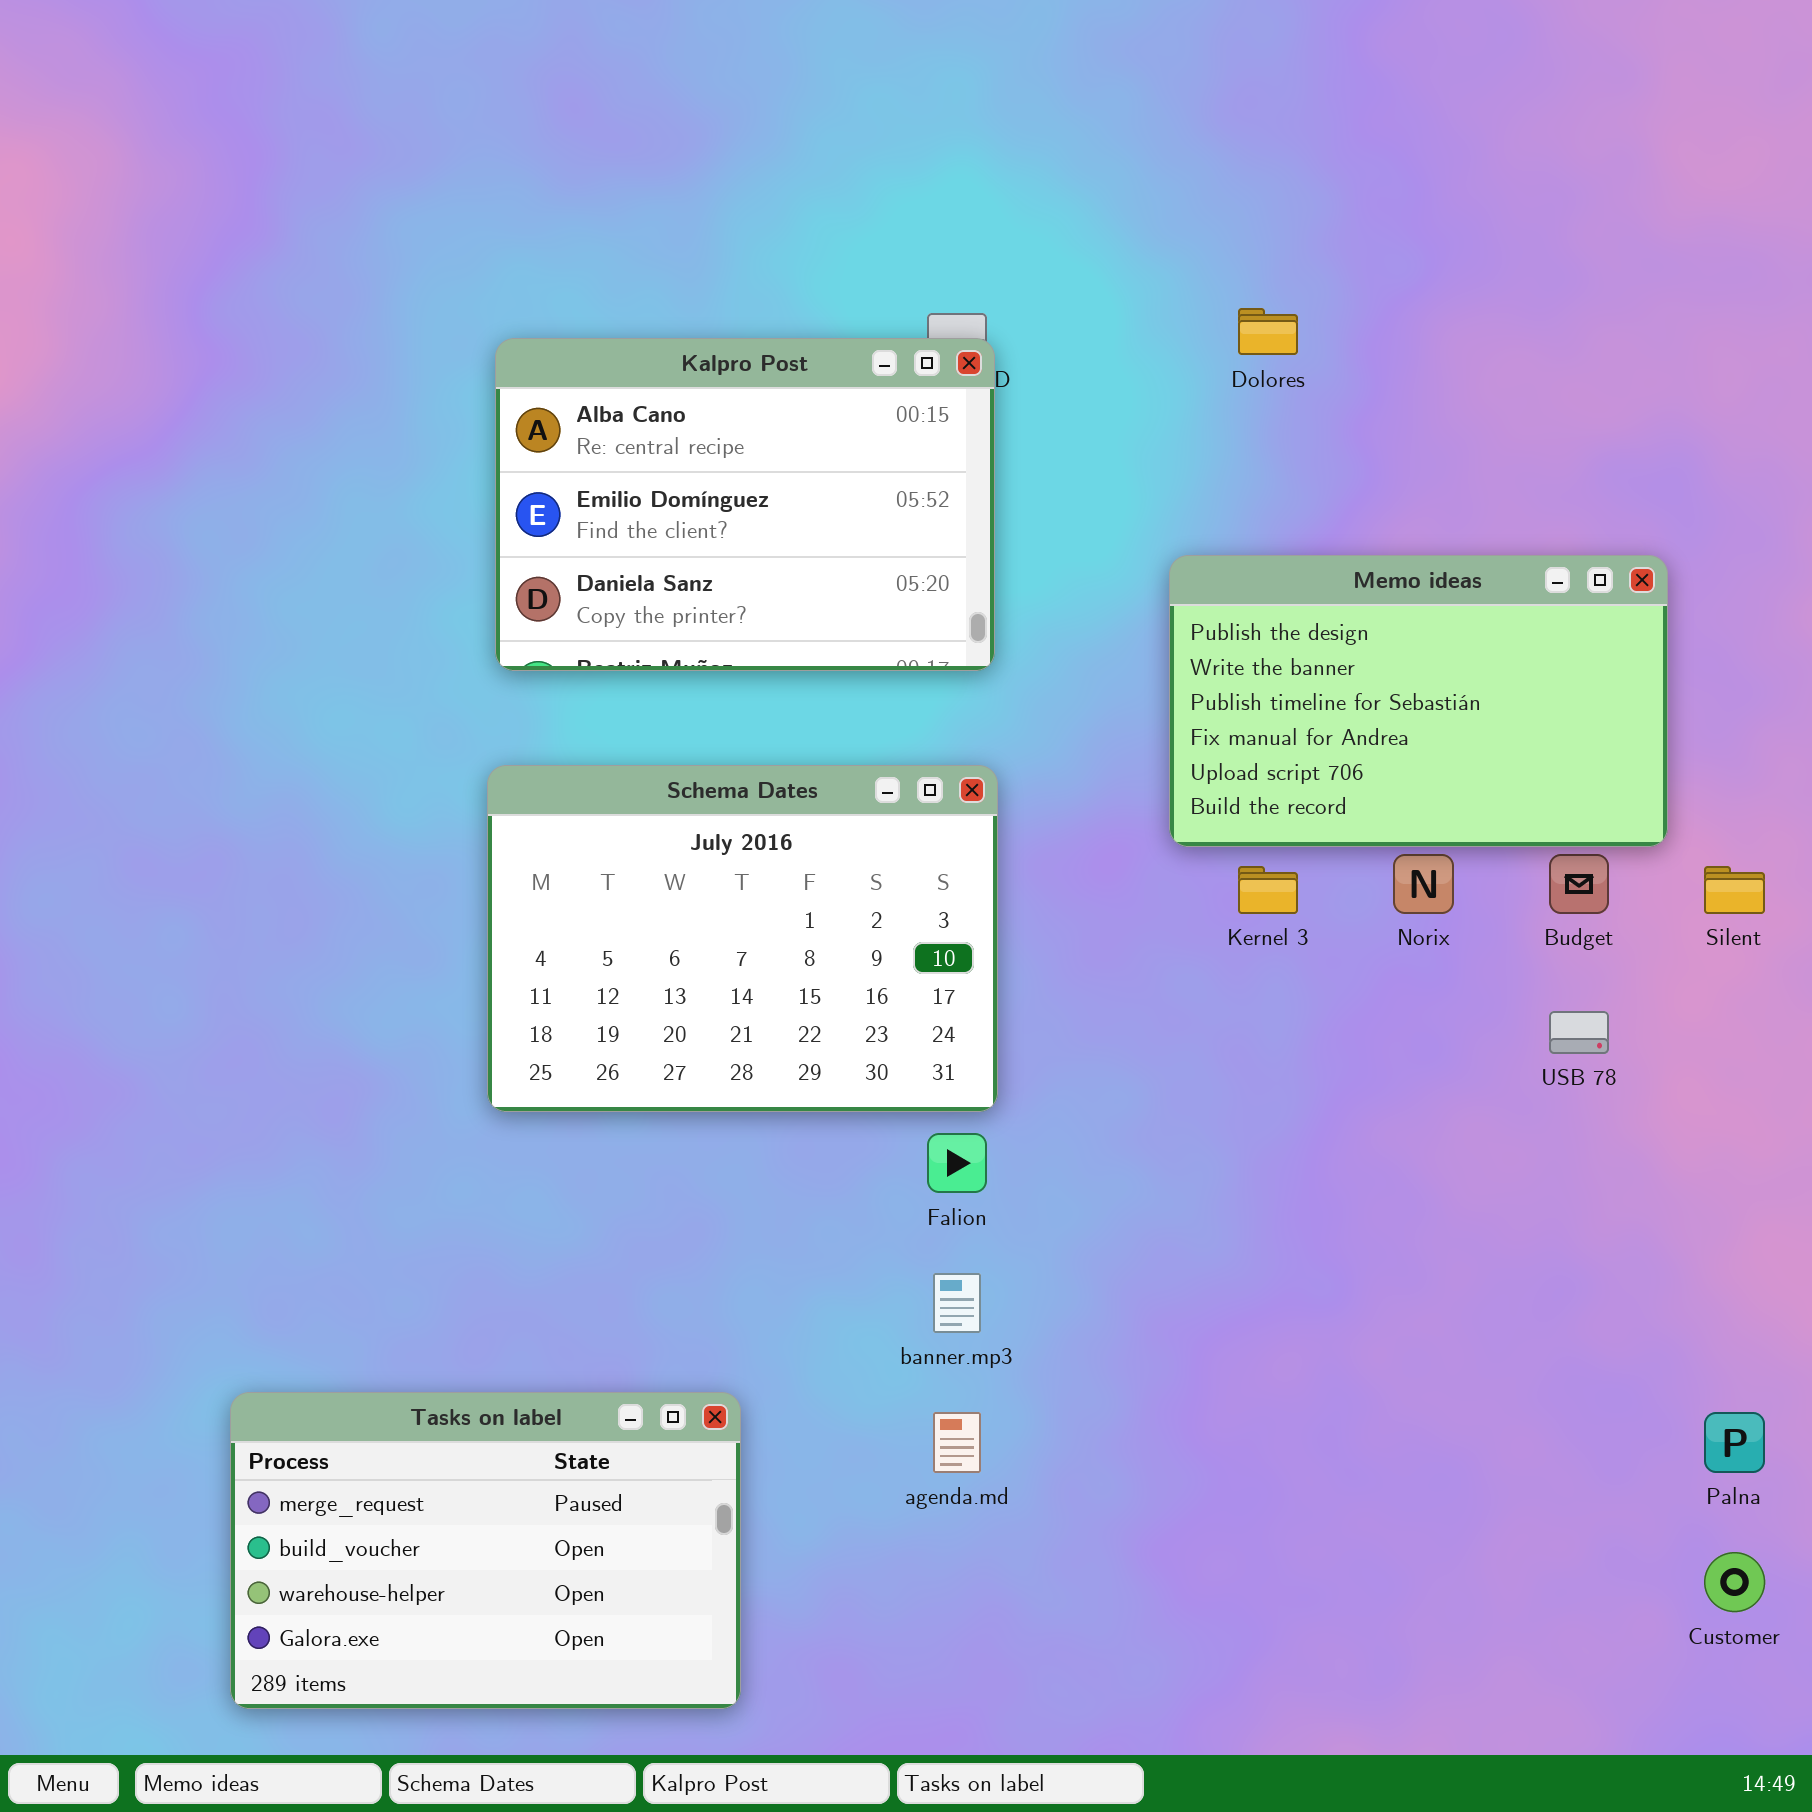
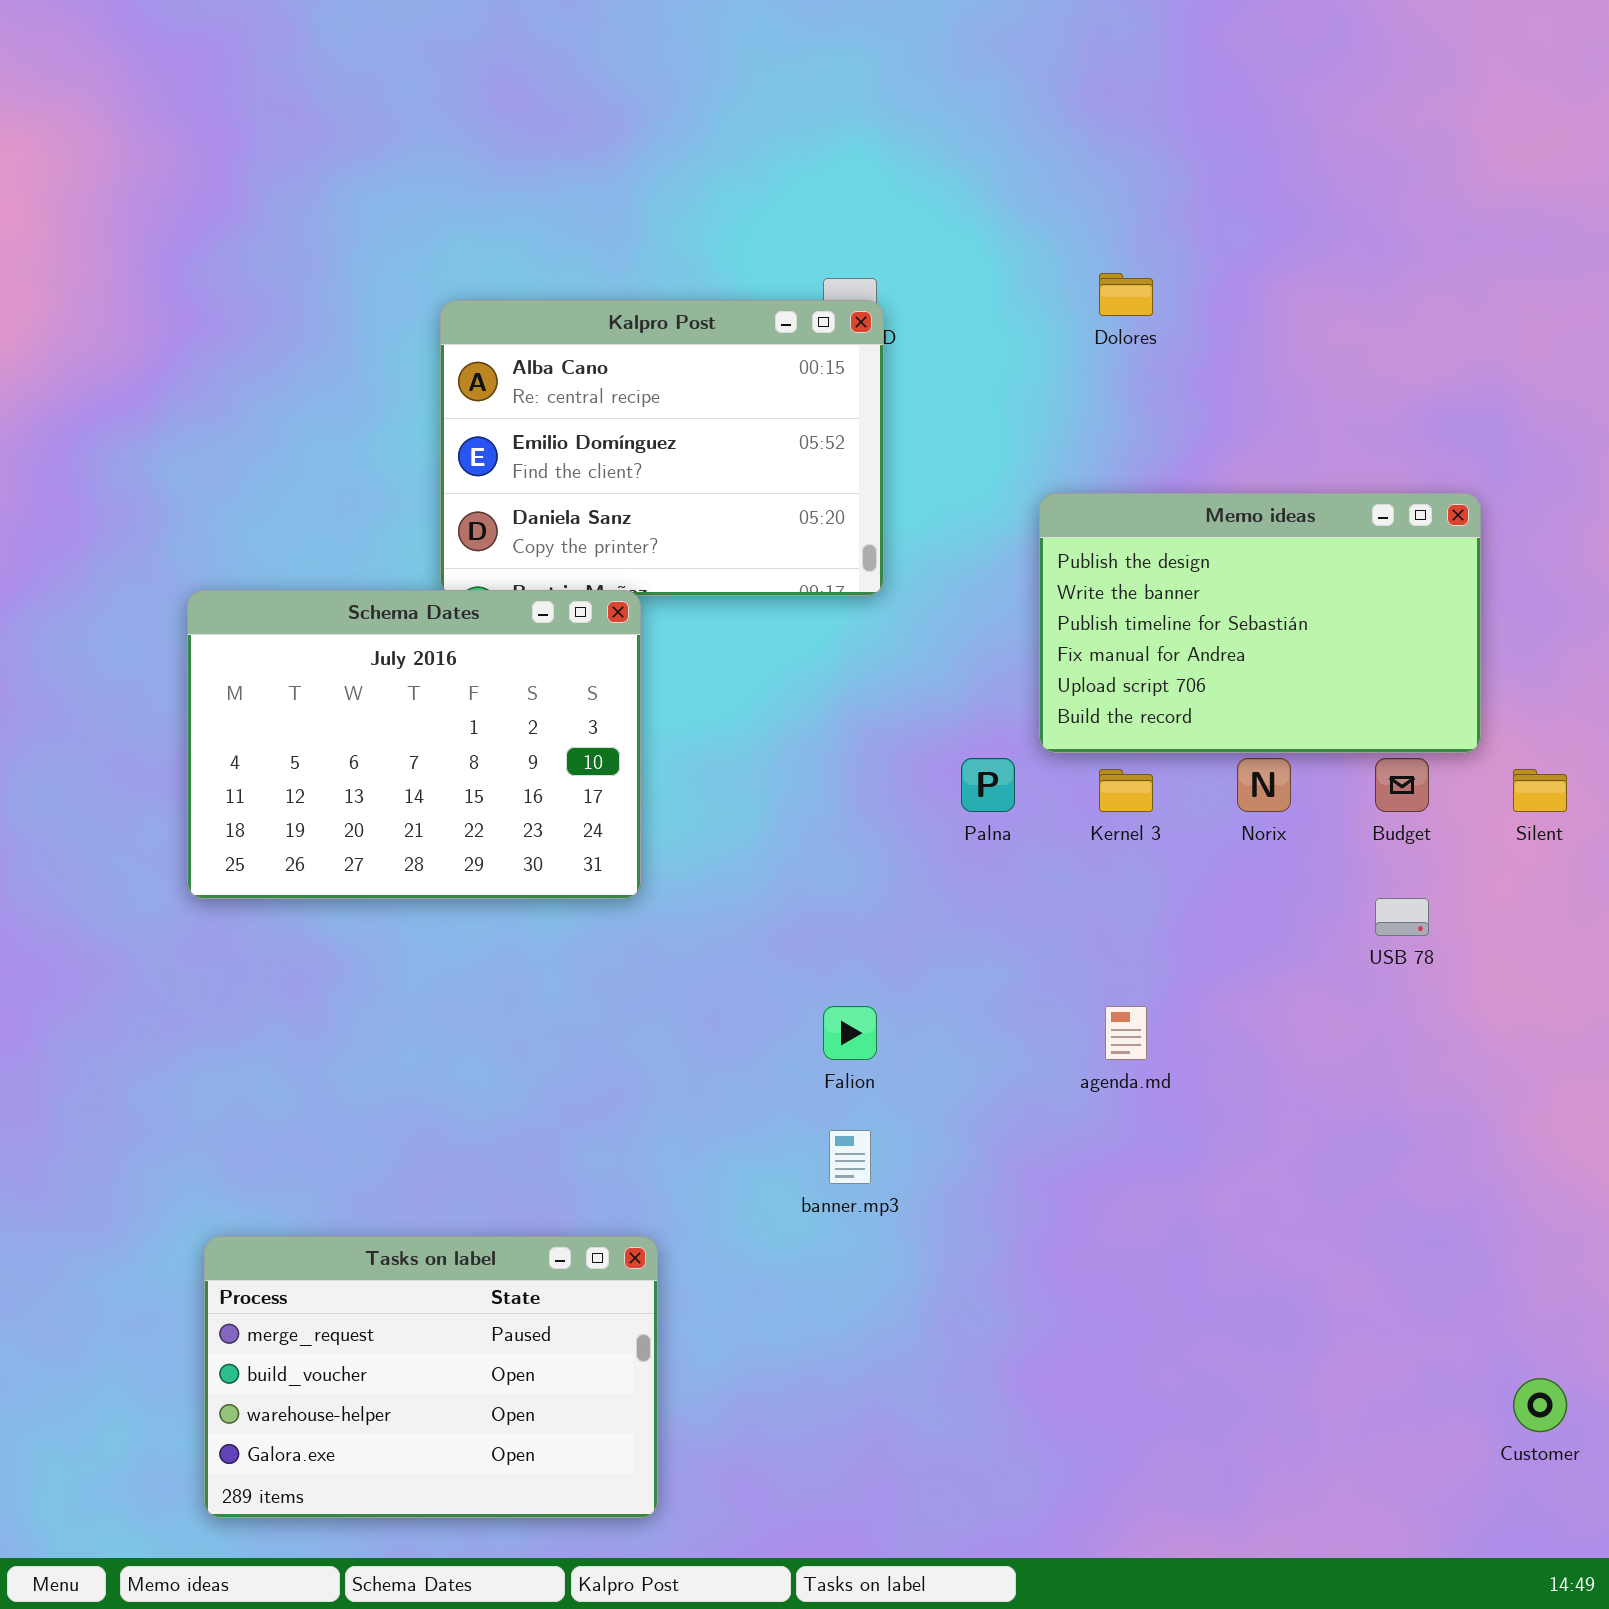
Schema Dates: [487,765,998,1112] -> [187,590,641,899], moved
agenda.md: [933,1412,981,1473] -> [1105,1006,1147,1060], moved
Palna: [1704,1412,1765,1473] -> [961,758,1015,812], moved

